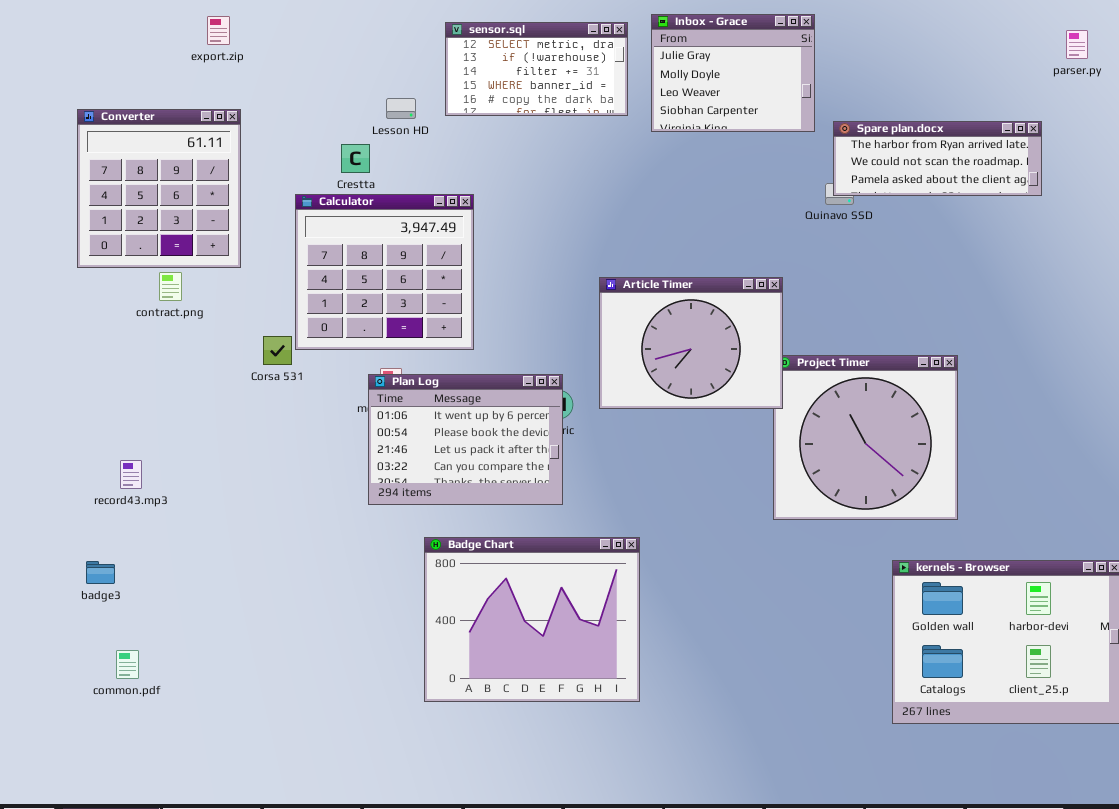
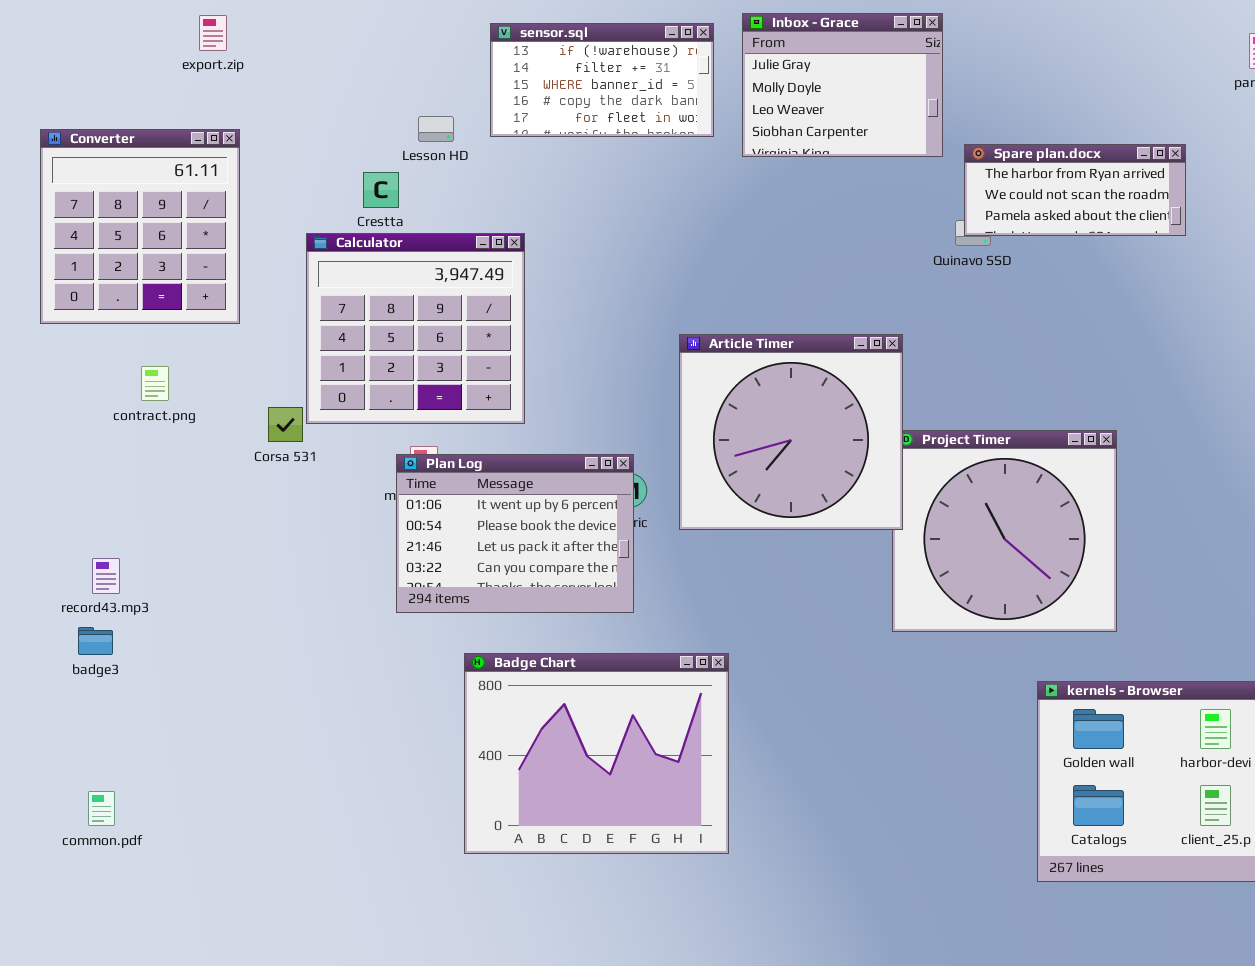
sensor.sql: [445,22,628,116] -> [490,23,714,137], scrolled down 1 row
Spare plan.docx: [833,121,1042,196] -> [964,144,1186,236], resized
contract.png: [159,272,182,301] -> [141,366,169,401], moved
Article Timer: [599,277,783,409] -> [679,334,903,530], resized
badge3: [86,561,115,584] -> [78,627,113,655], moved

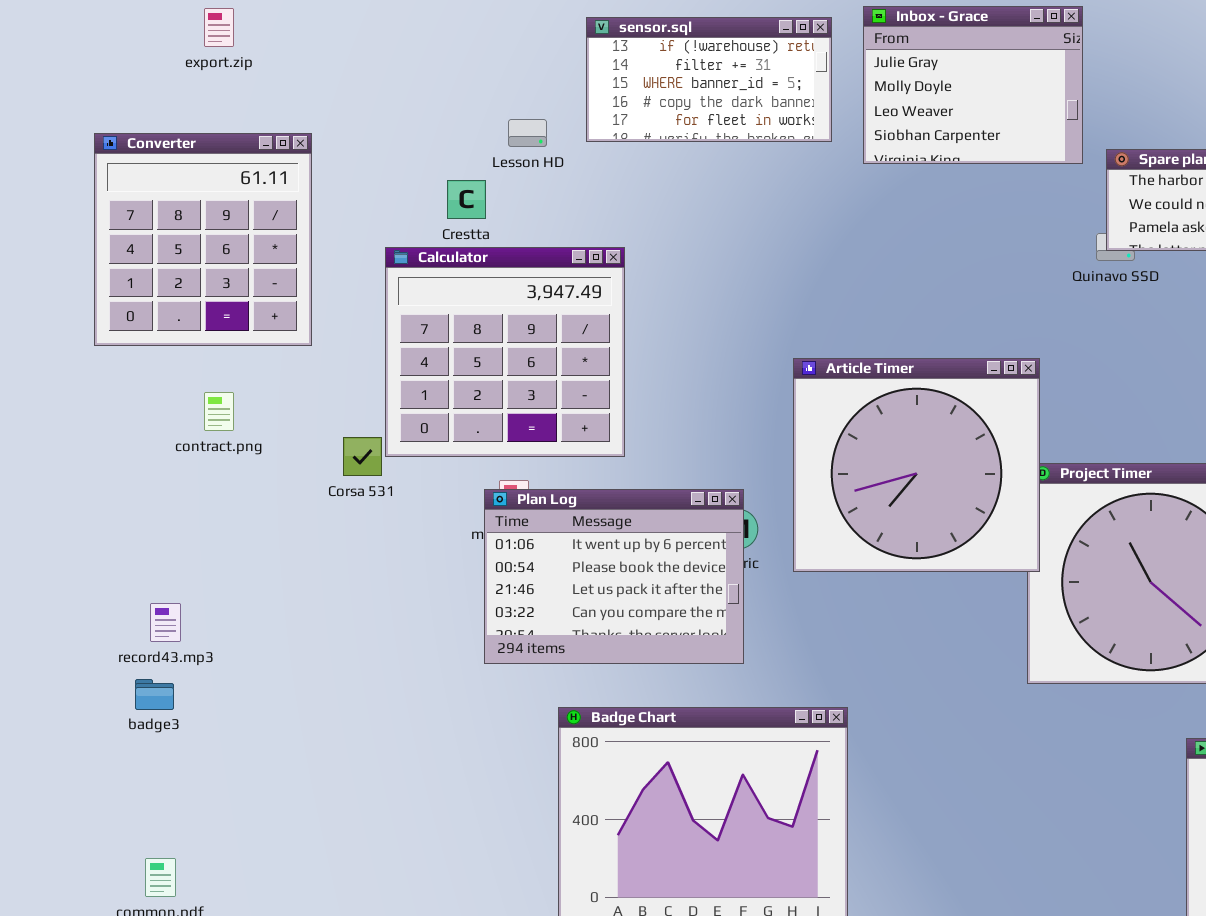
export.zip: [199,15,227,51] -> [204,8,234,47], moved

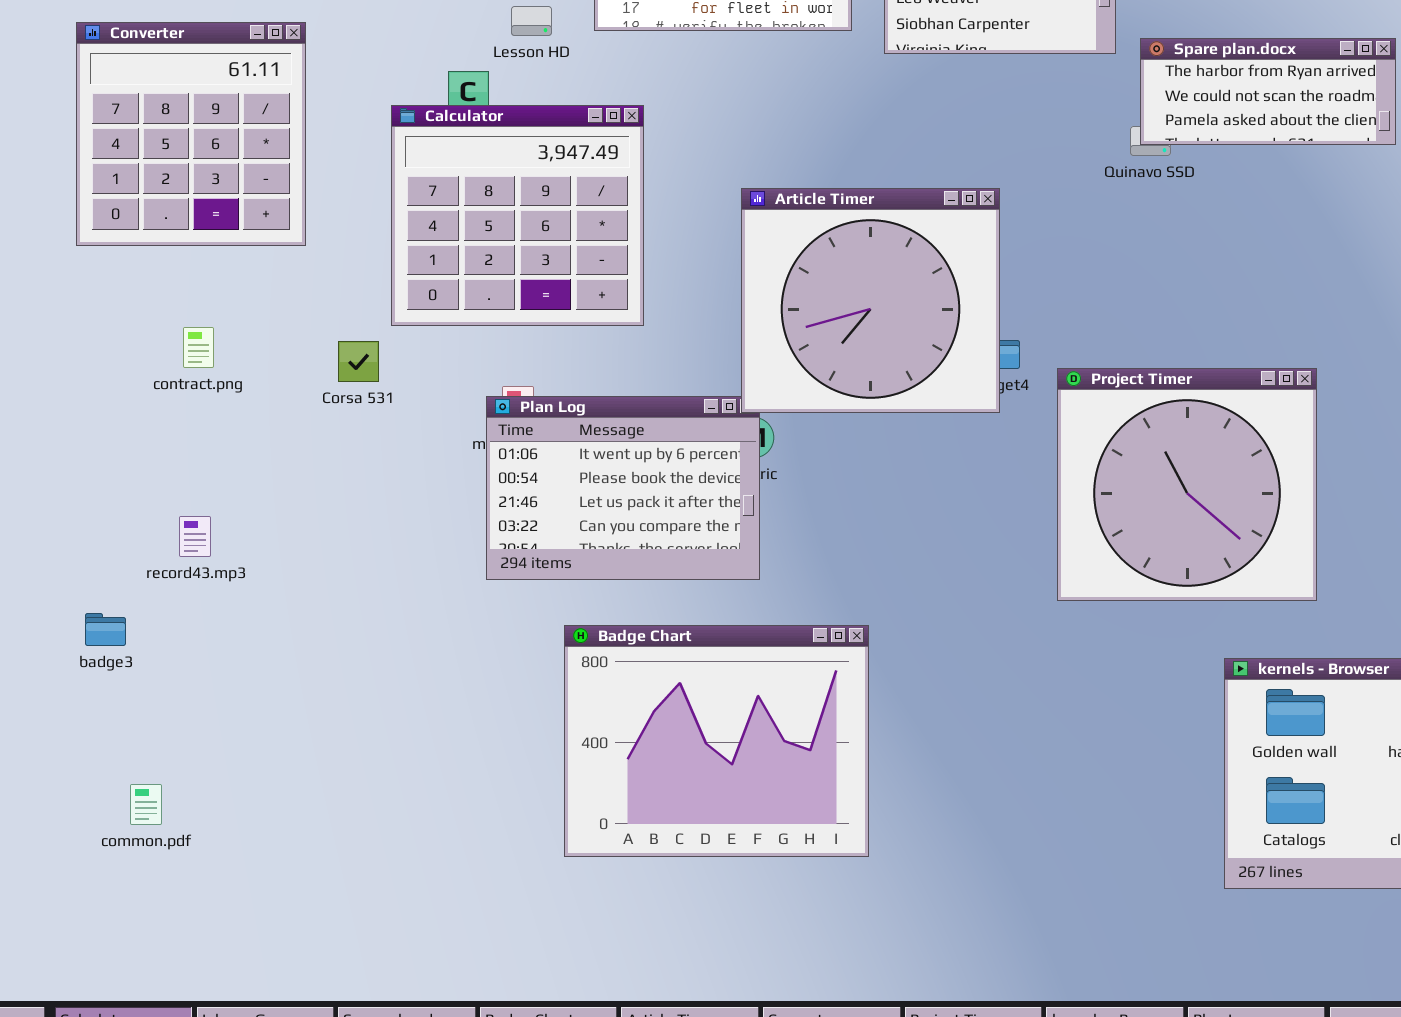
Calculator: [385,247,625,457] -> [391,105,644,326], moved
Article Timer: [793,358,1040,572] -> [741,188,1000,413], moved
contract.png: [204,392,234,431] -> [183,327,214,368], moved
record43.mp3: [150,603,181,642] -> [179,516,211,557], moved
badge3: [135,679,174,710] -> [85,613,126,646], moved

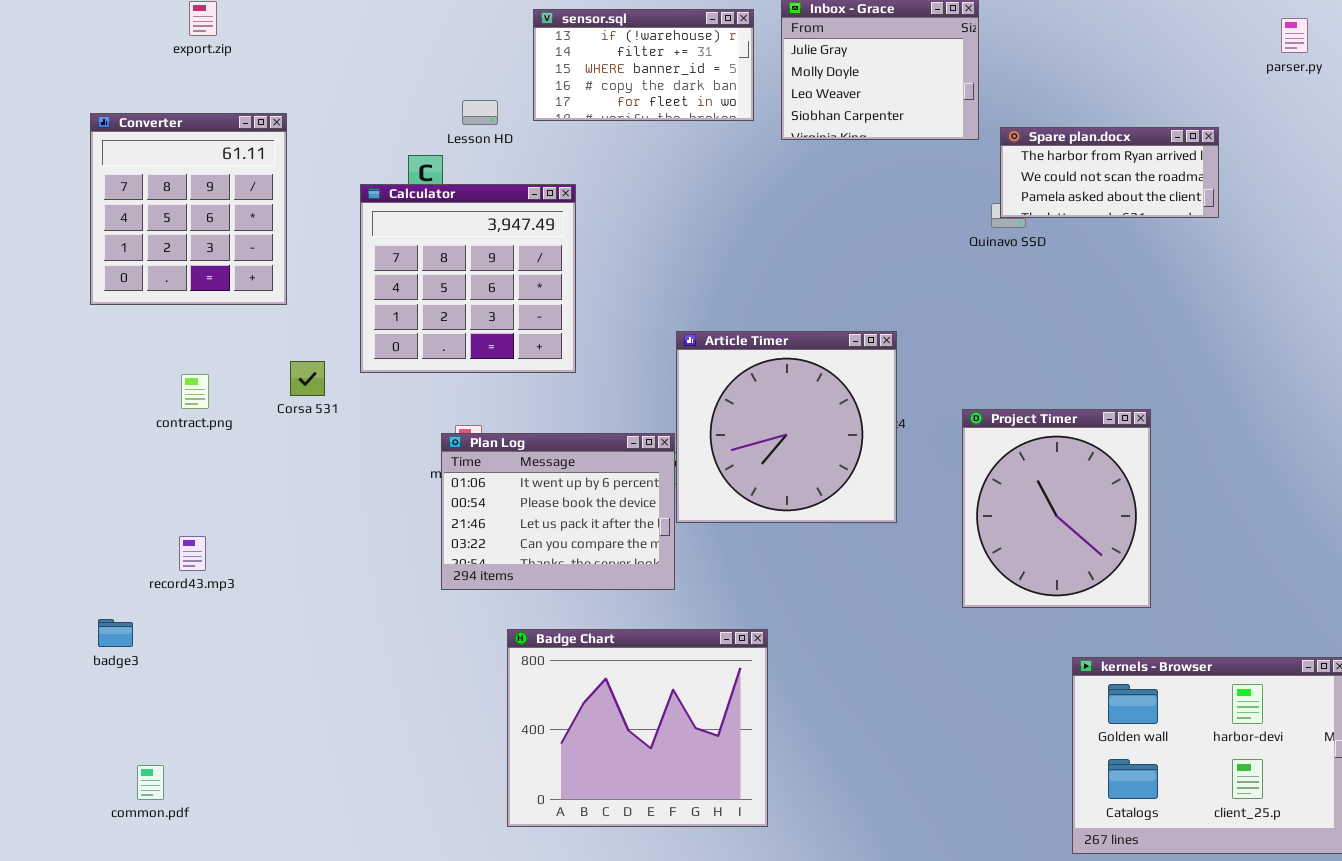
Article Timer: [741,188,1000,413] -> [676,331,897,523], moved
Corsa 531: [338,341,379,382] -> [290,361,325,396], moved
Project Timer: [1057,368,1317,601] -> [962,409,1151,608], resized

